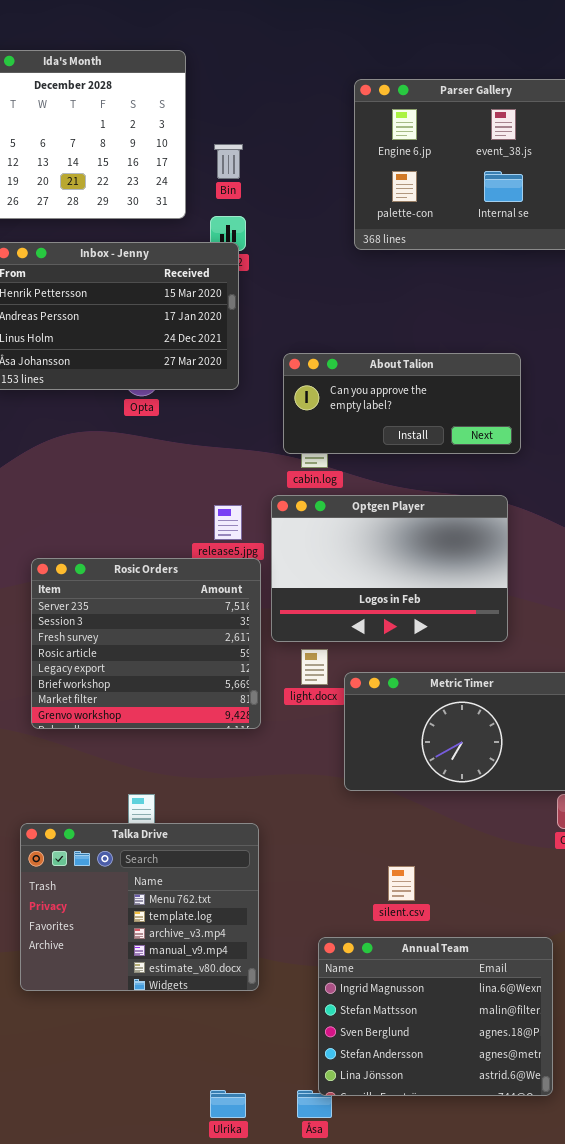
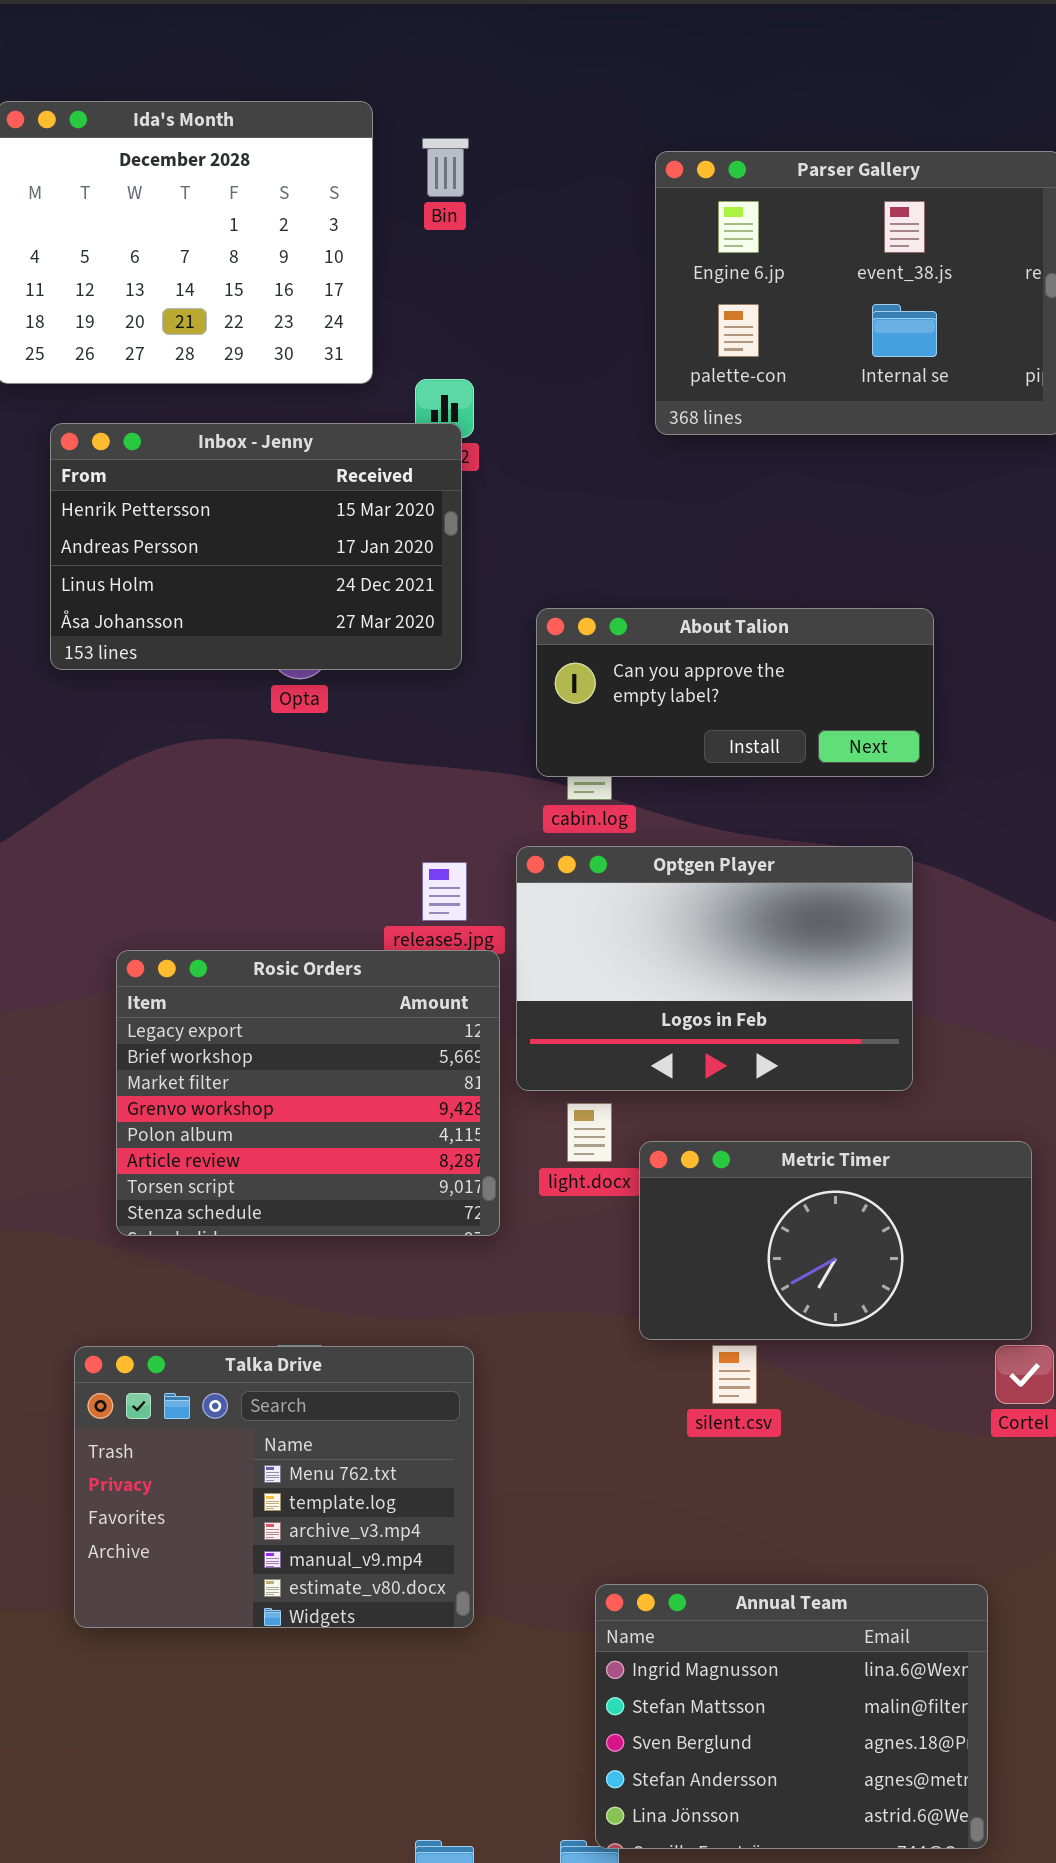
Bin: [214,144,243,179] -> [422,138,469,197], moved
Rosic Orders: [31,558,261,729] -> [116,950,500,1236], scrolled down 4 rows
Talka Drive: [20,823,259,991] -> [74,1346,474,1628], moved
silent.csv: [388,866,415,901] -> [712,1345,757,1404], moved

